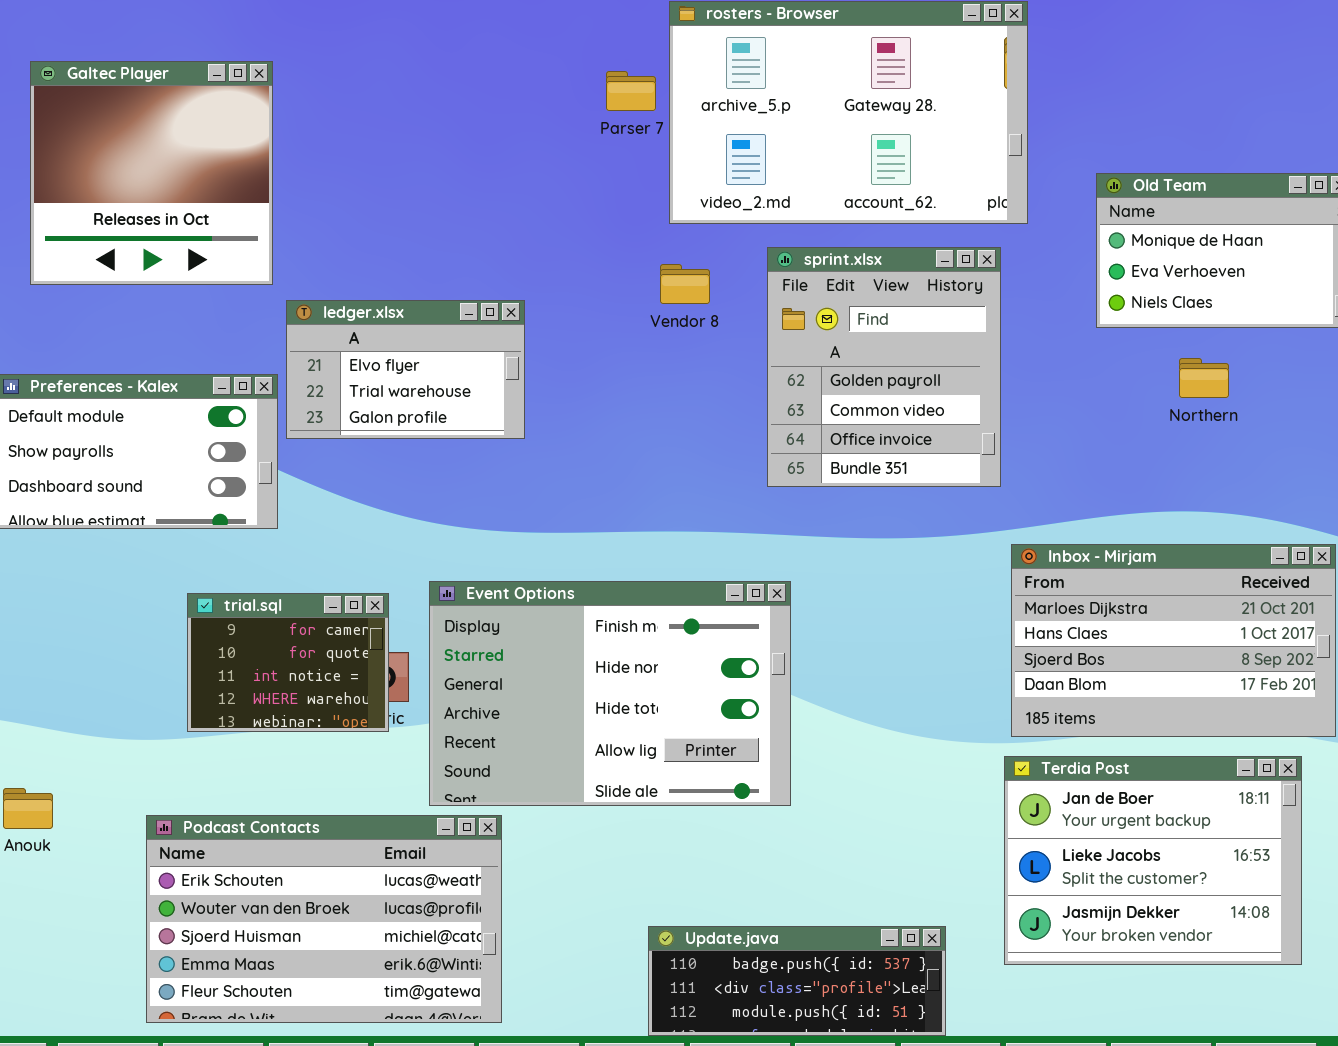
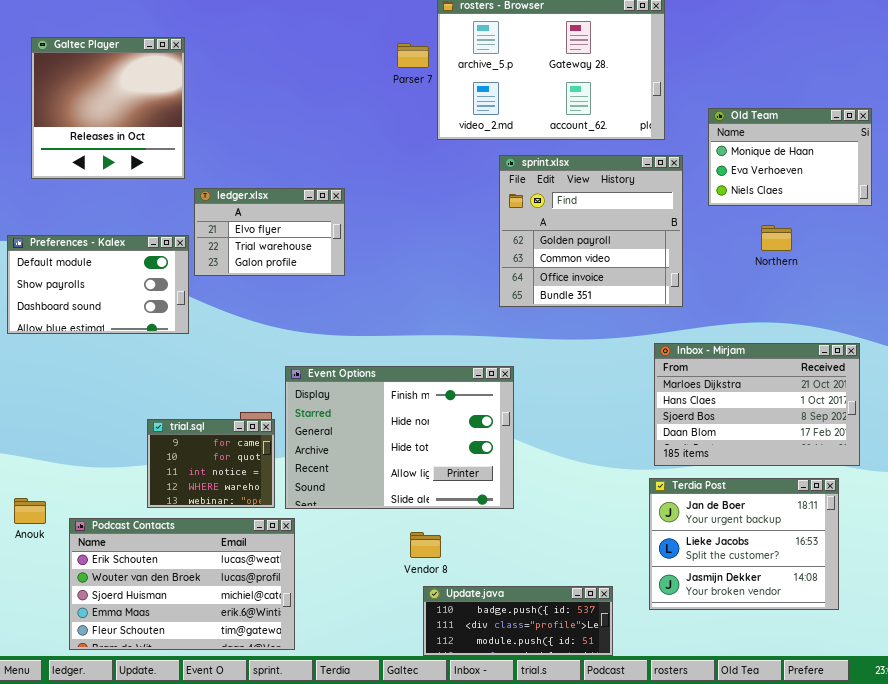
sprint.xlsx: [767,247,1001,487] -> [499,155,683,307], resized
Vendor 8: [660,264,710,304] -> [410,532,441,558], moved
trial.sql: [187,593,389,732] -> [147,419,275,508], moved
Podcast Contacts: [146,815,502,1023] -> [69,518,295,650], moved

